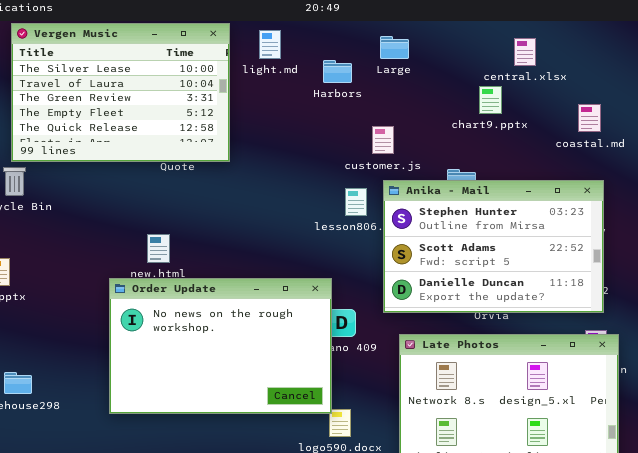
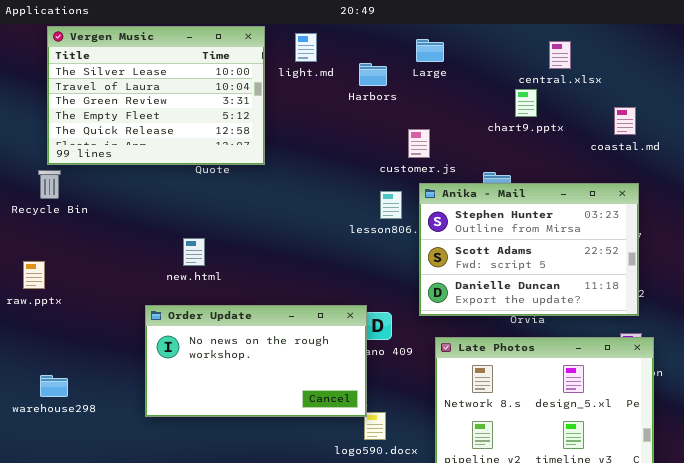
Order Update: [109,278,332,414] -> [145,305,367,417], resized

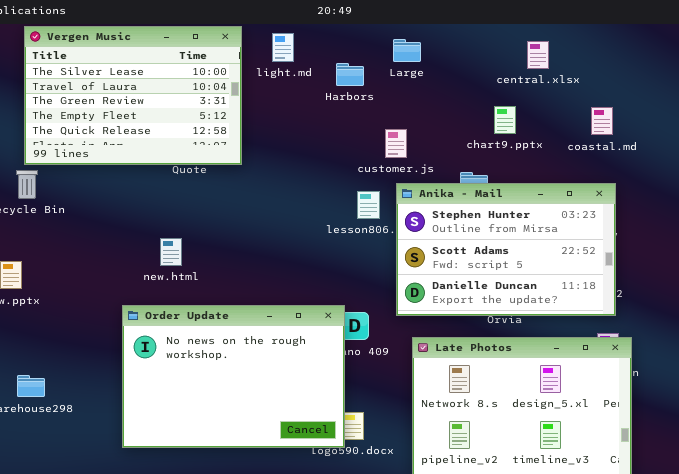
chart9.pptx: [515,89,537,117] -> [494,106,516,134], moved
Order Update: [145,305,367,417] -> [122,305,345,448], resized

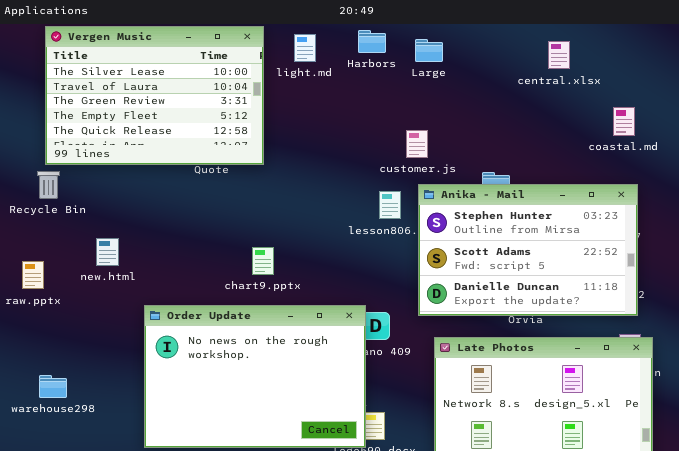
Harbors: [336,63,364,86] -> [358,30,386,53], moved
chart9.pptx: [494,106,516,134] -> [252,247,274,275], moved
new.html: [160,238,182,266] -> [96,238,119,266], moved

